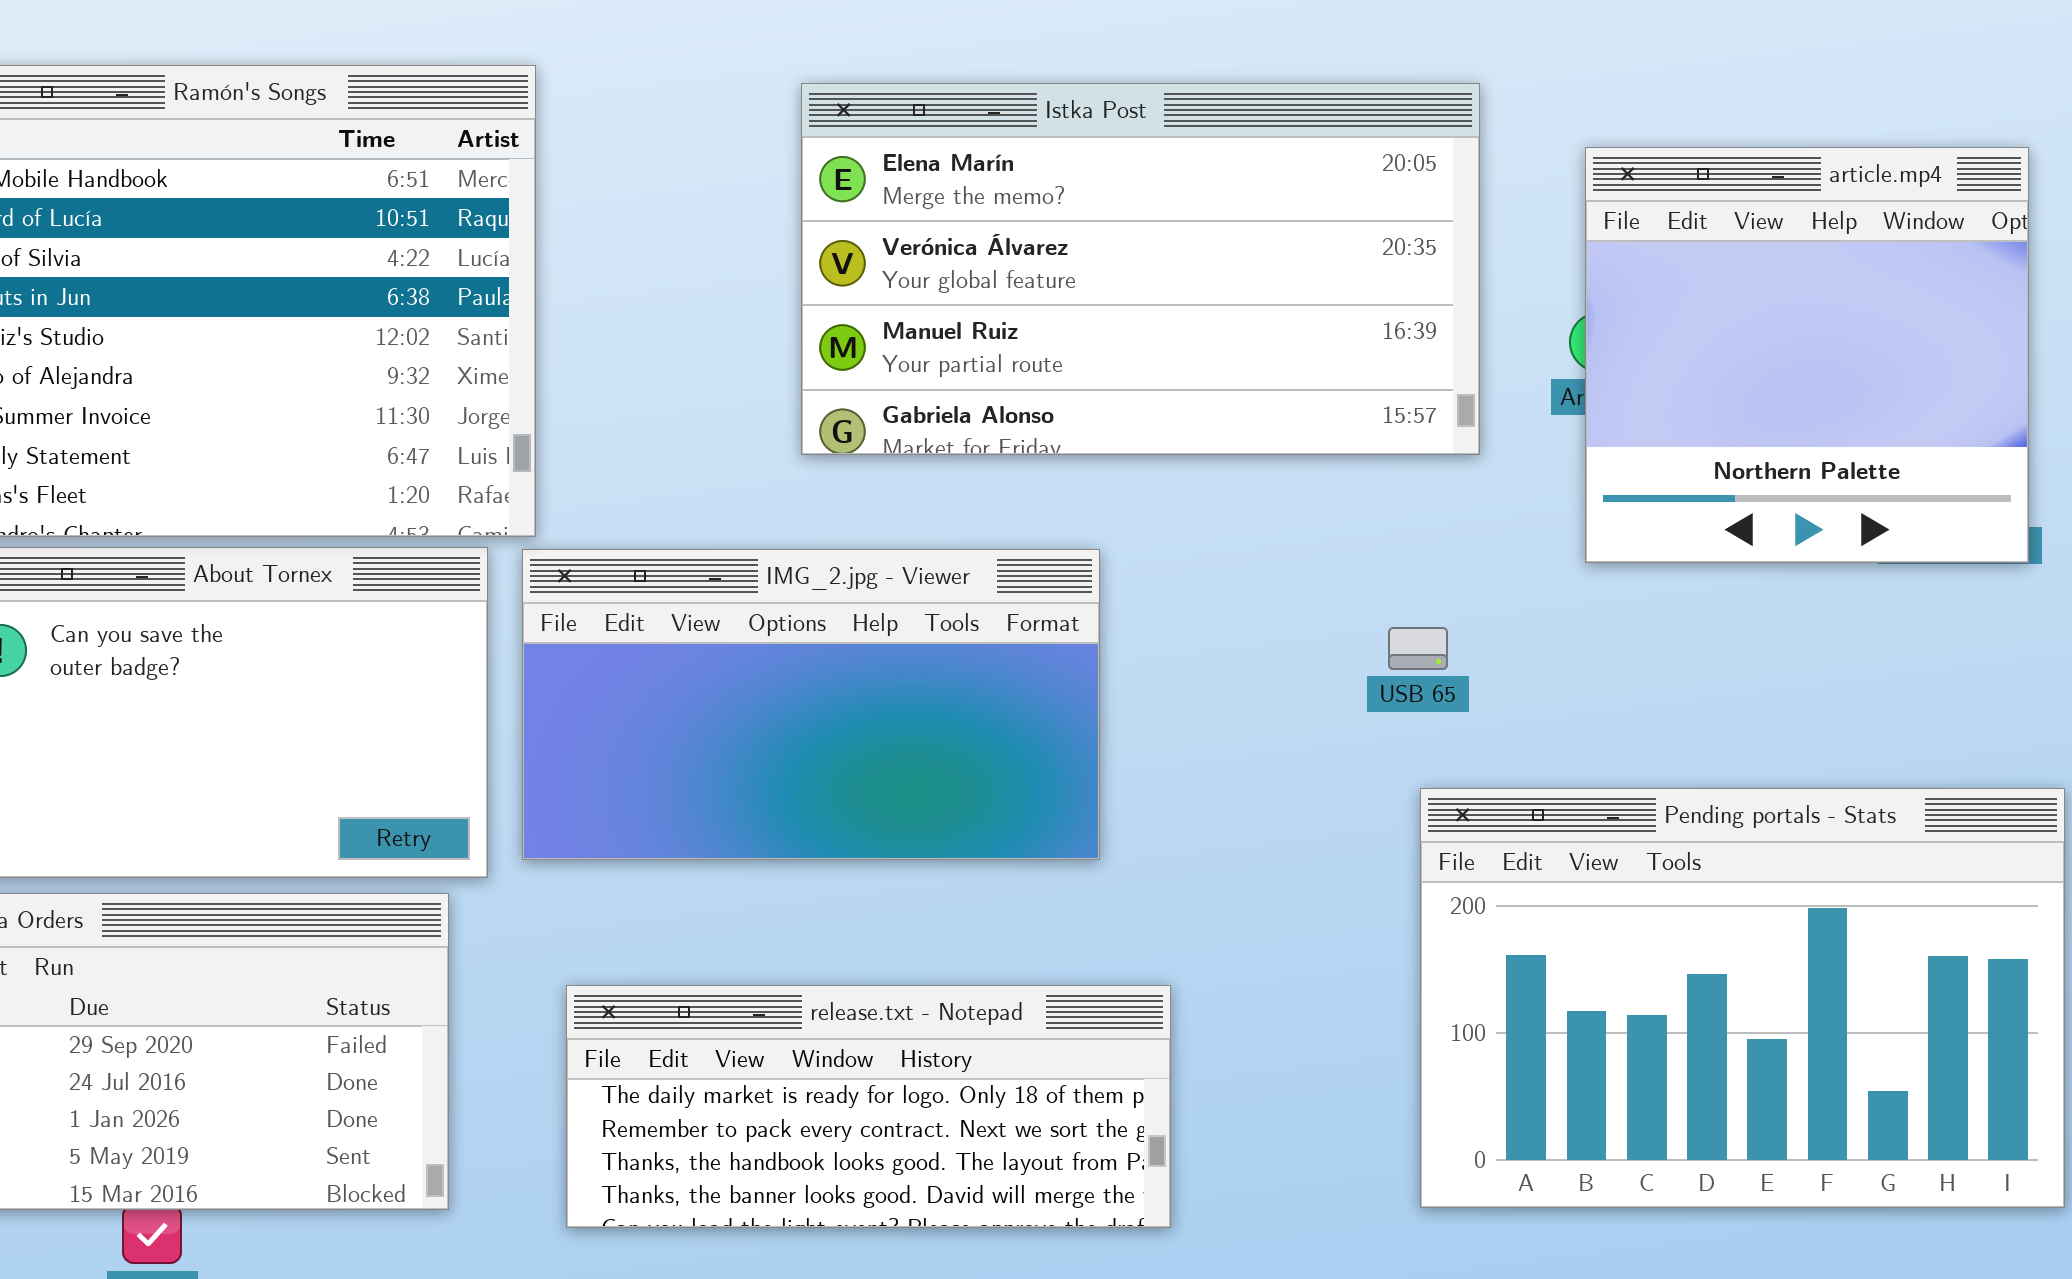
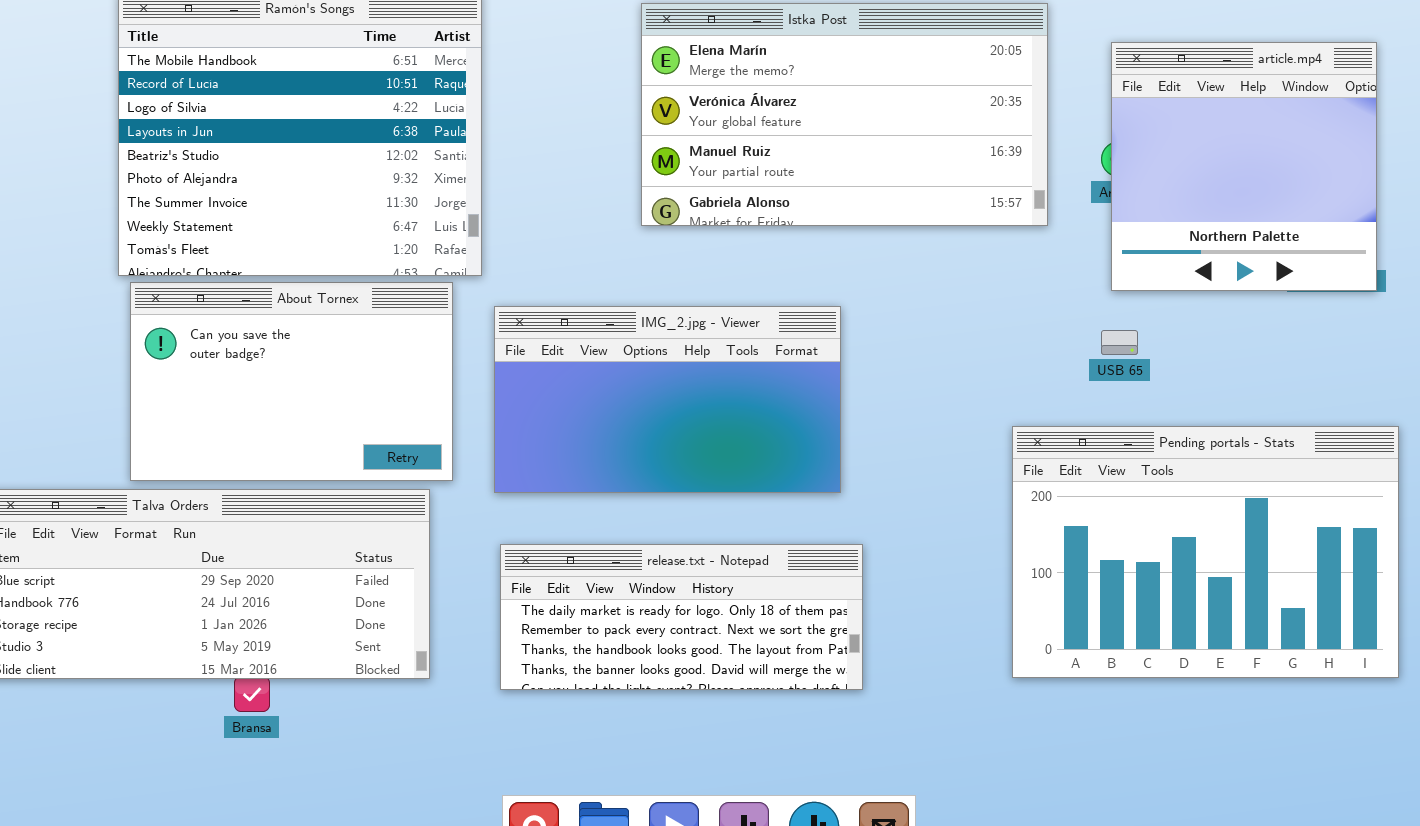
IMG_2.jpg - Viewer: [522,549,1100,860] -> [494,306,841,493], moved
USB 65: [1388,627,1448,670] -> [1101,330,1138,355], moved

